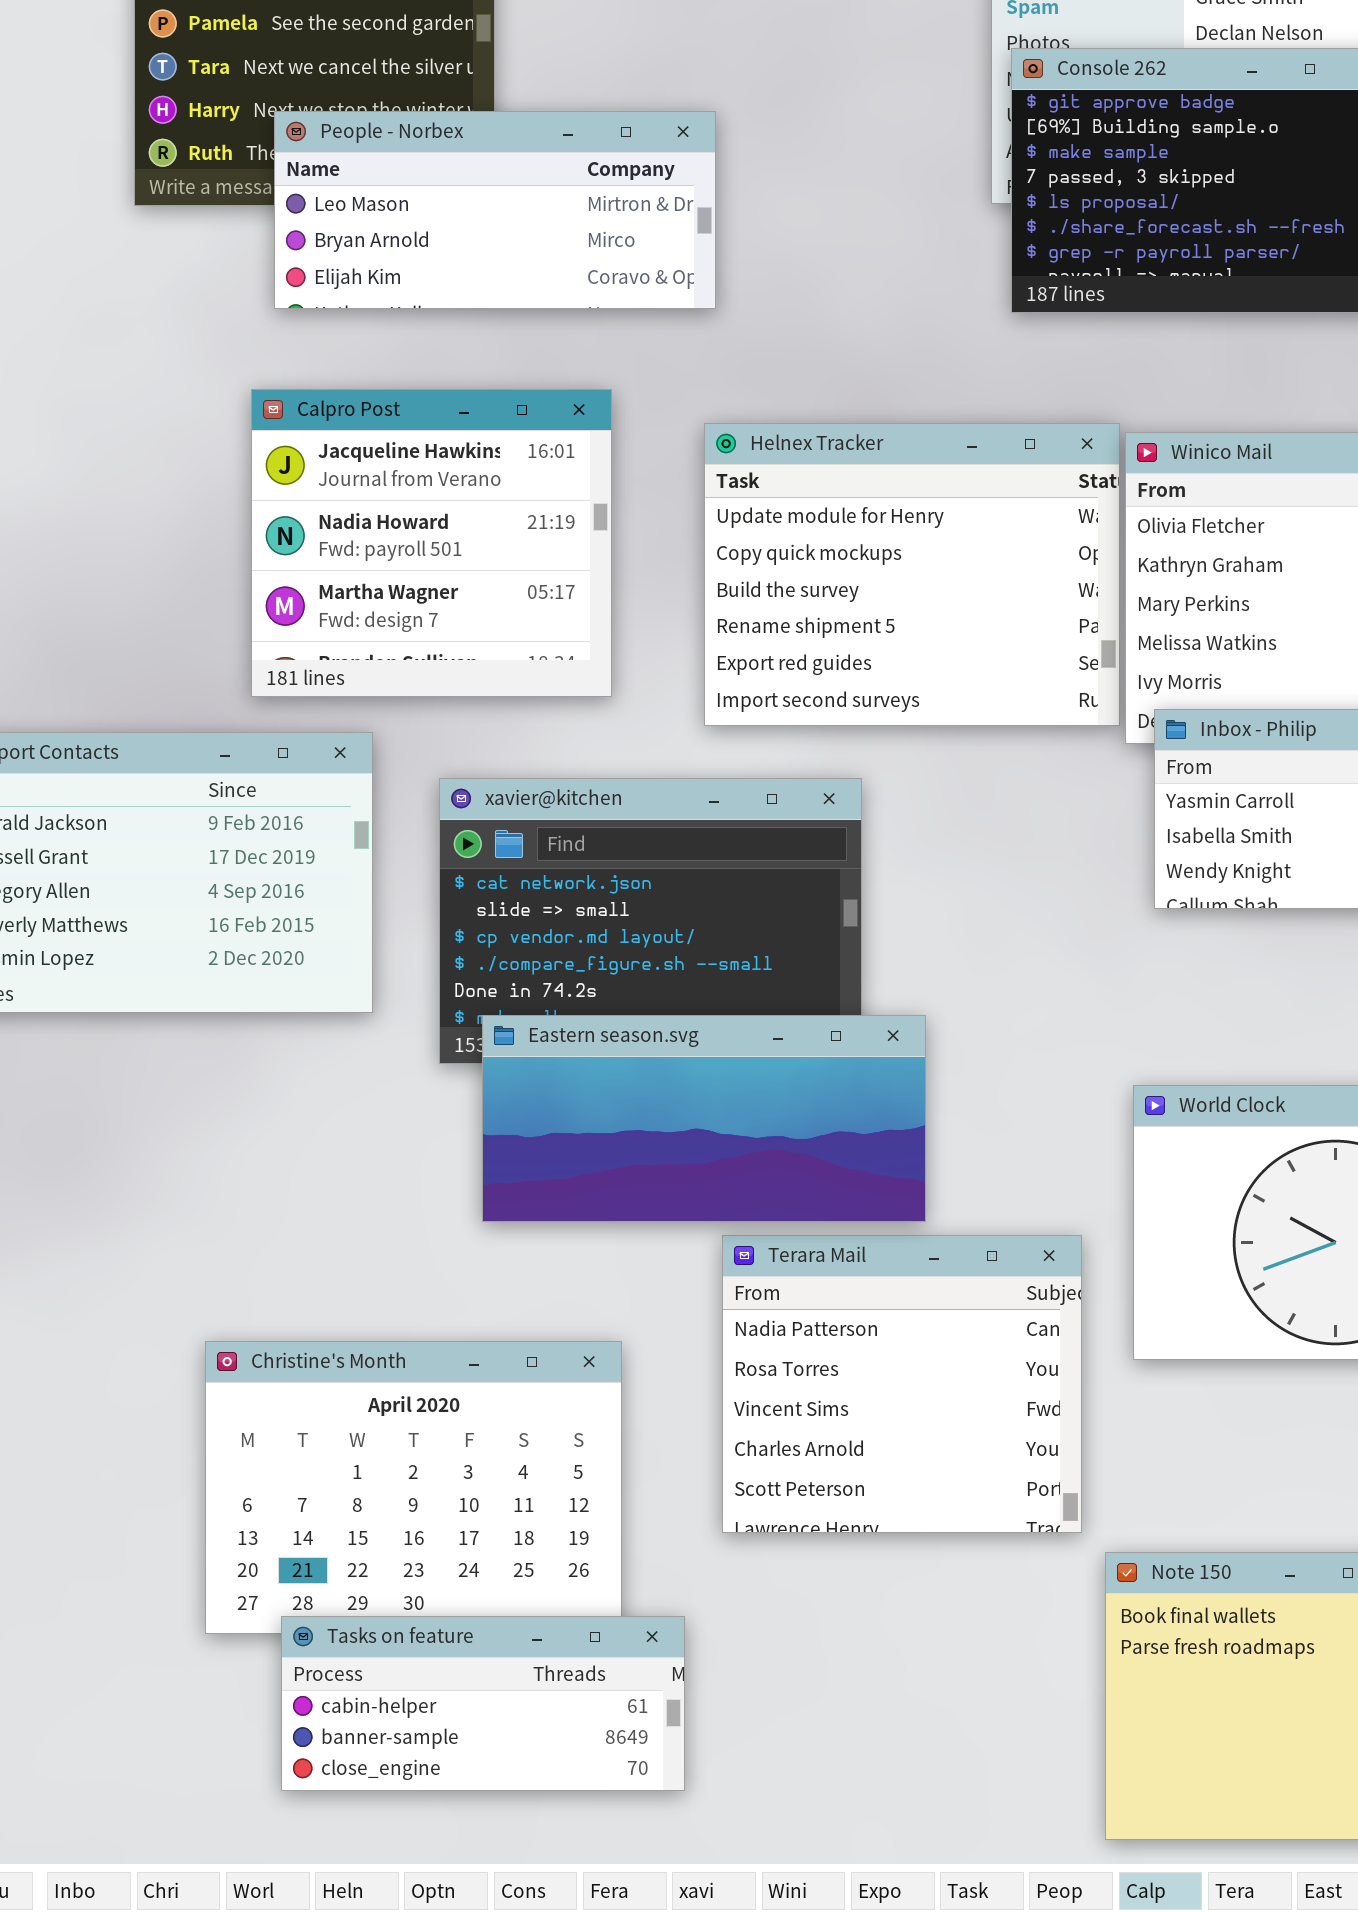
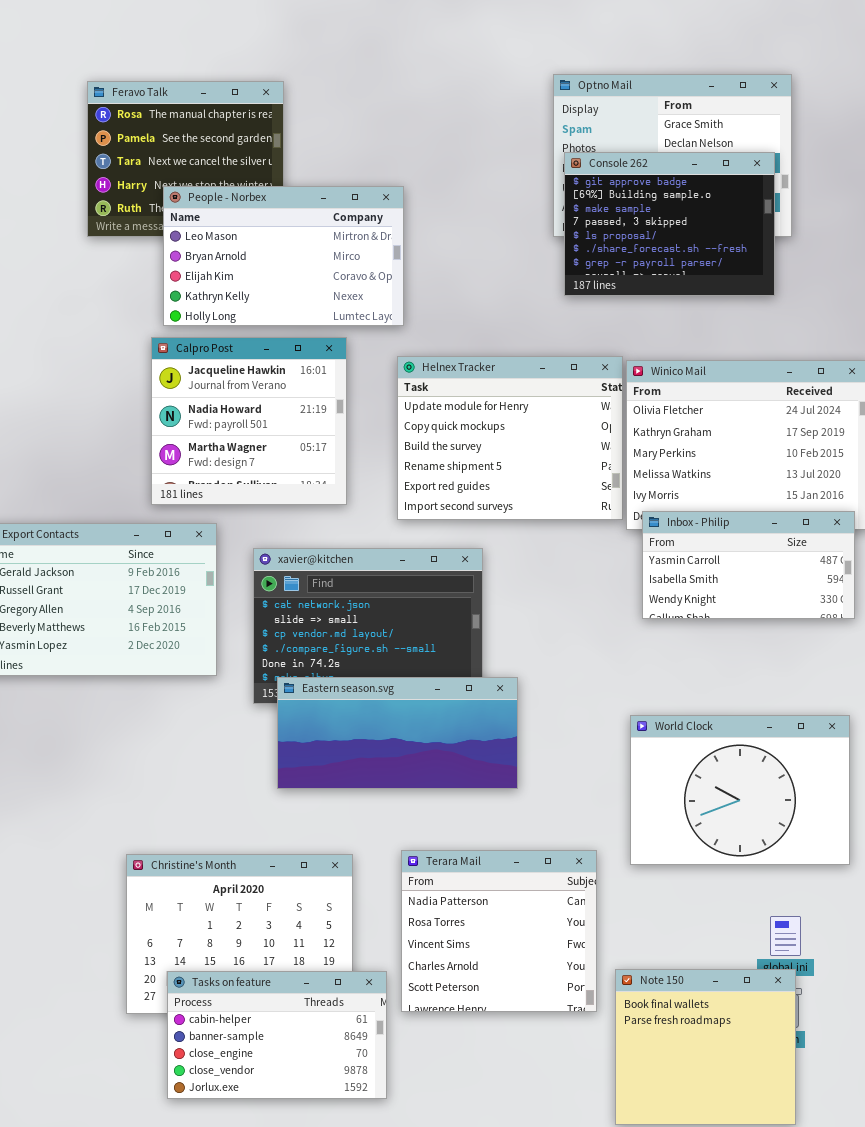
People - Norbex: [274,111,716,309] -> [163,186,404,326], resized
Terara Mail: [722,1235,1082,1533] -> [401,850,597,1012], moved
Tasks on feature: [281,1616,685,1791] -> [167,971,387,1099], resized

